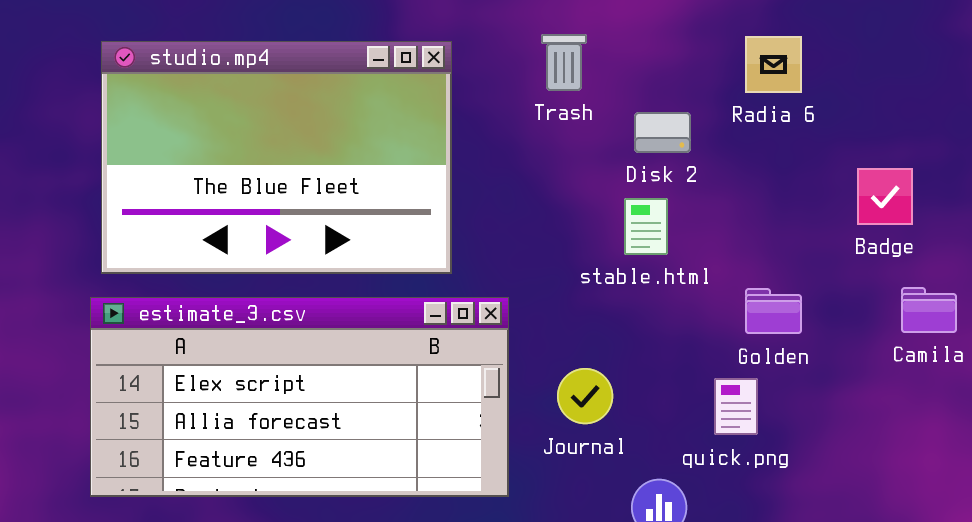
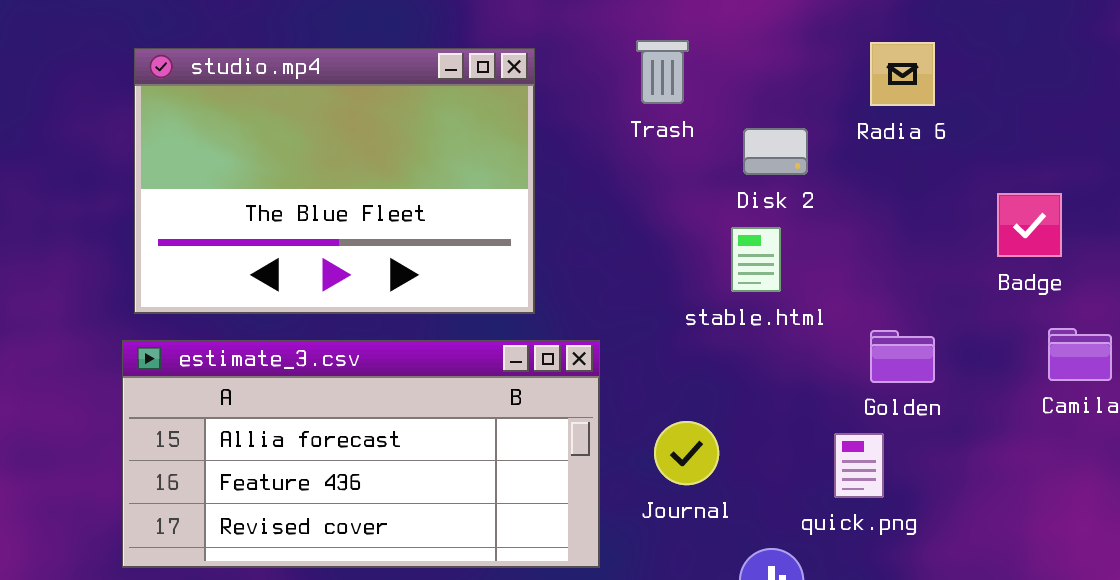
estimate_3.csv: [90,297,509,497] -> [122,340,600,568], scrolled down 1 row

